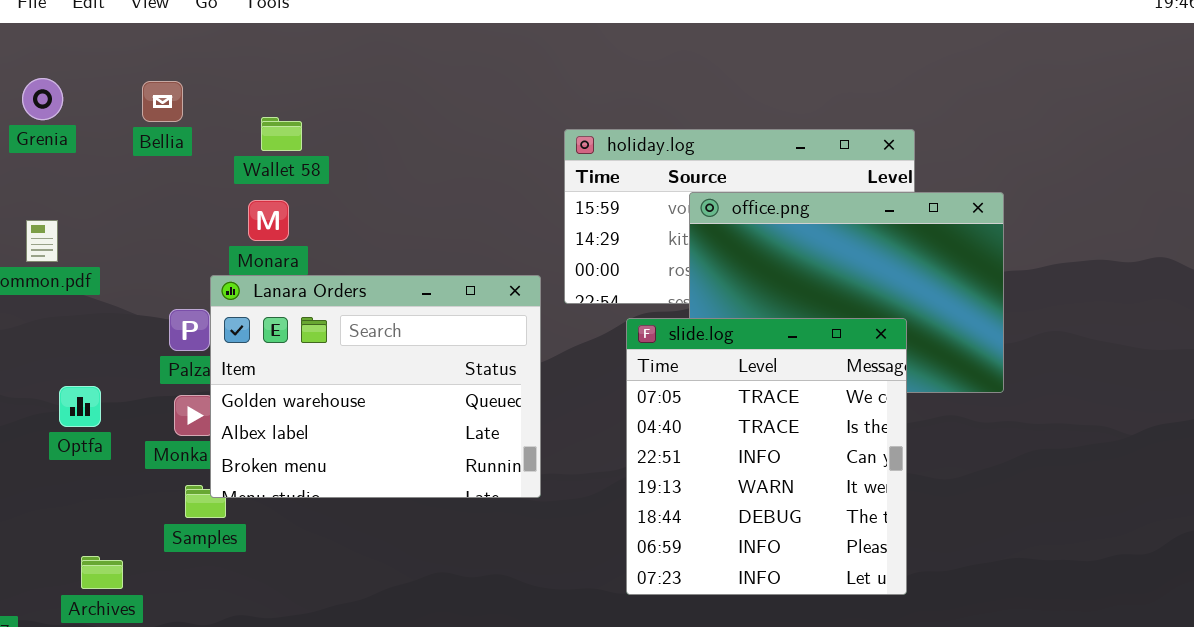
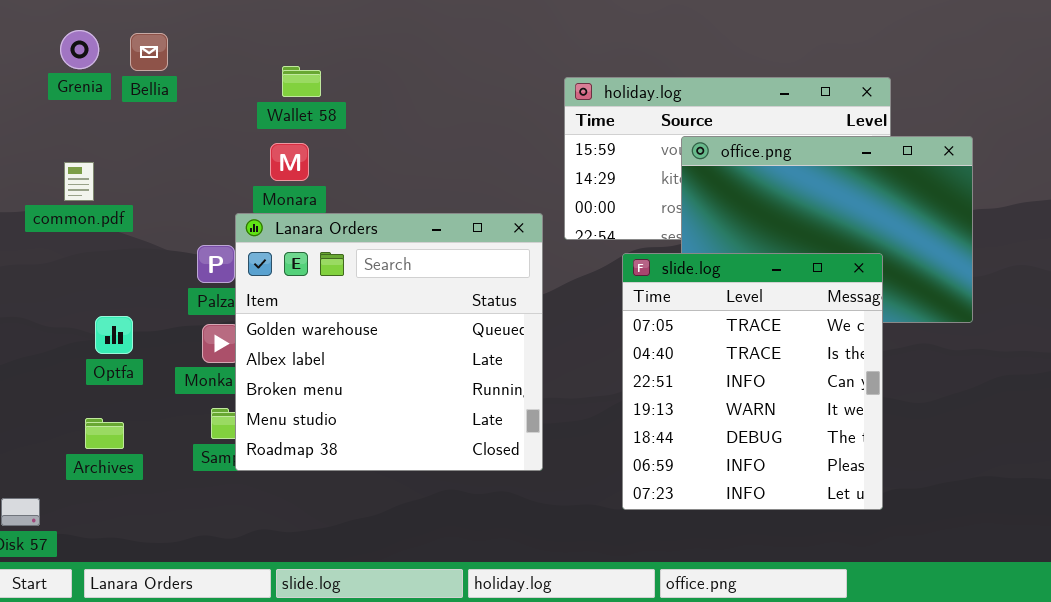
Bellia: [142,81,183,122] -> [130,33,168,71], moved
Lanara Orders: [210,275,541,498] -> [235,213,543,471], resized
Archives: [81,556,123,589] -> [85,418,124,449], moved

